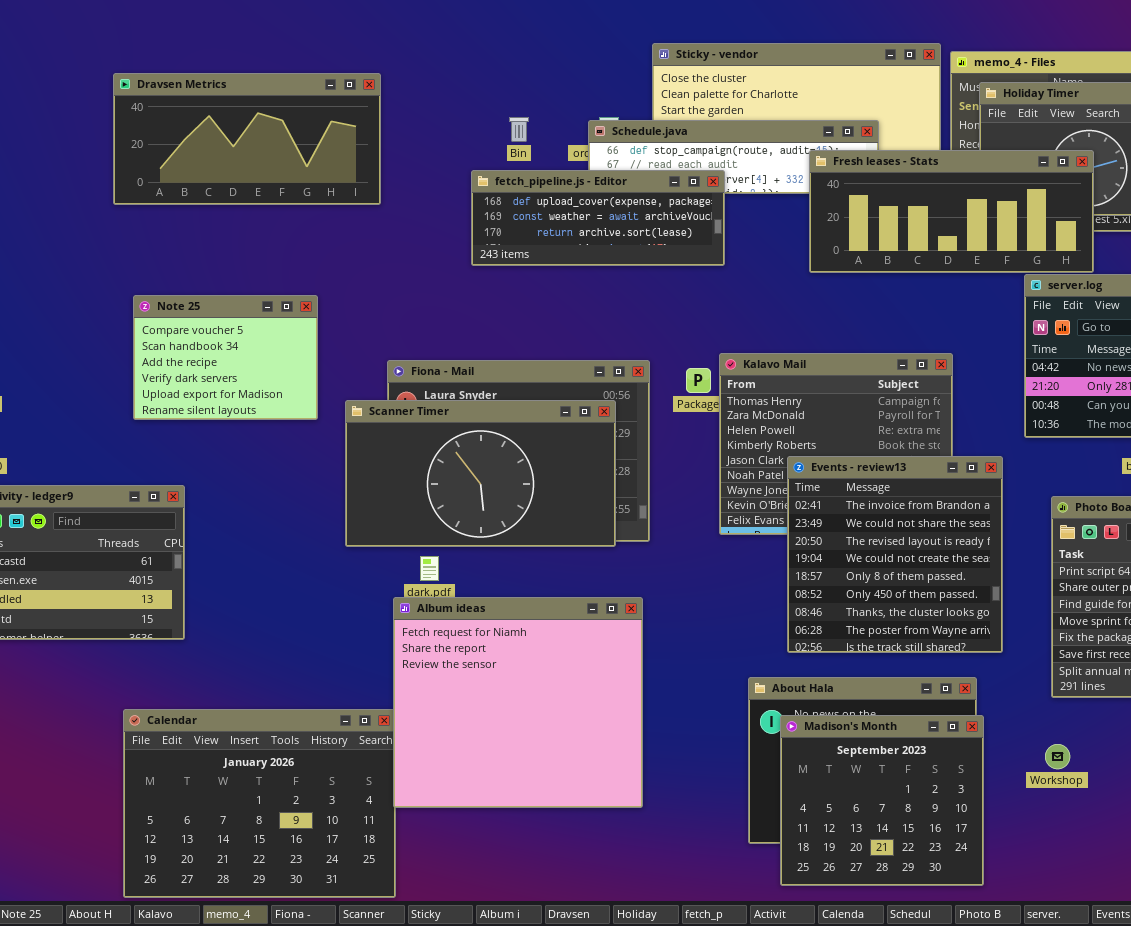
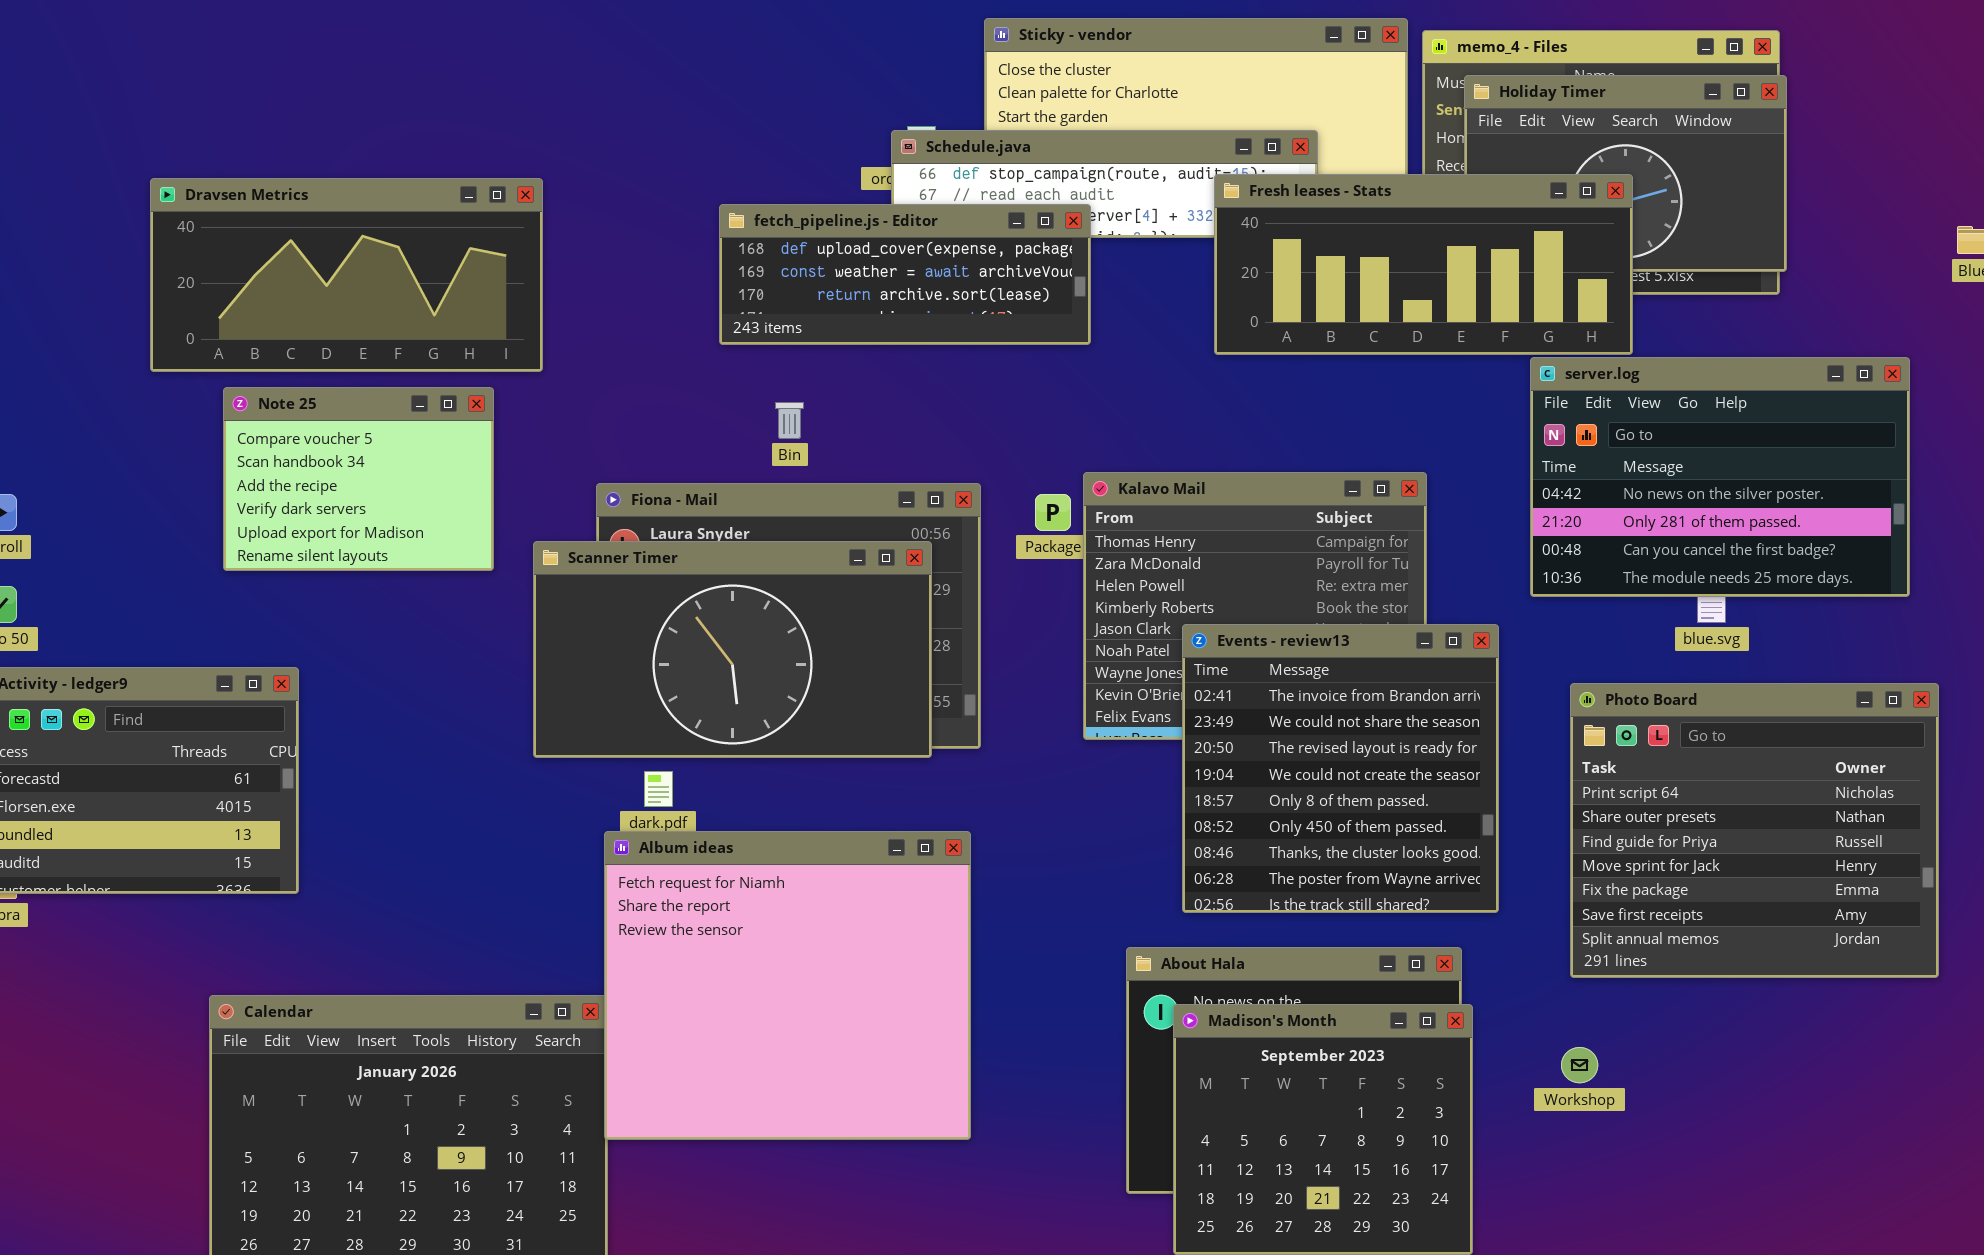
Dravsen Metrics: [113,73,381,205] -> [150,178,543,372], moved
Bin: [509,117,529,142] -> [775,402,804,439], moved

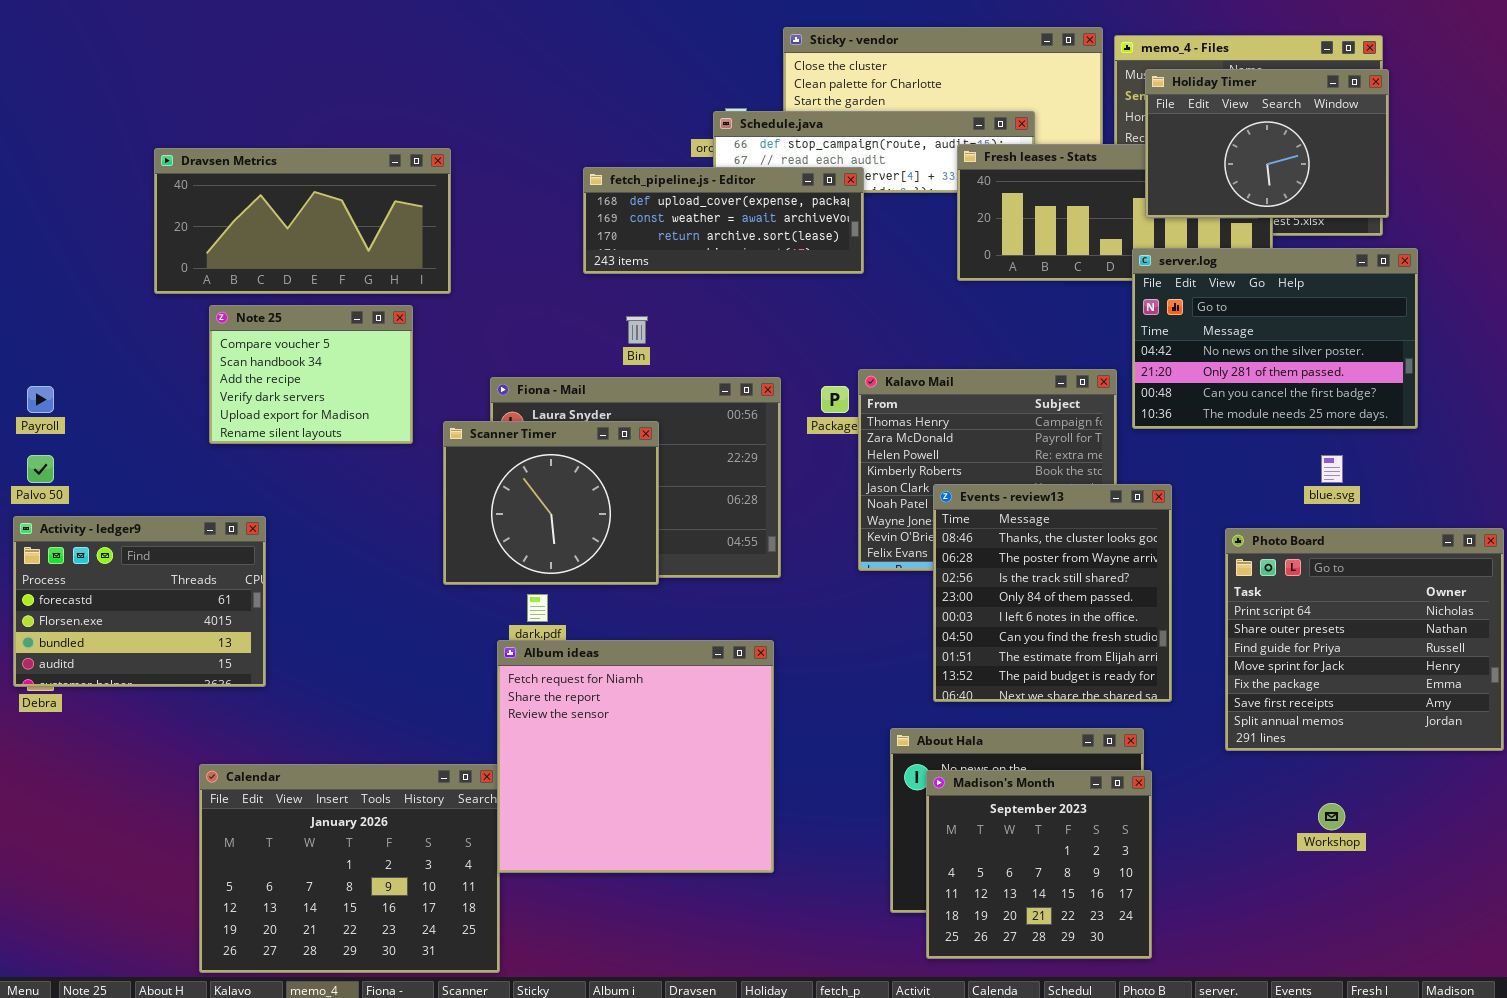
Holiday Timer: [1464,75,1787,272] -> [1145,69,1389,218], raised
server.log: [1530,357,1910,597] -> [1132,248,1418,429], moved
Scanner Timer: [533,541,932,758] -> [443,421,659,585], resized
Events - review13: [1182,624,1499,913] -> [933,484,1172,702], scrolled down 6 rows
Workshop: [1561,1047,1598,1083] -> [1318,803,1345,830], moved

